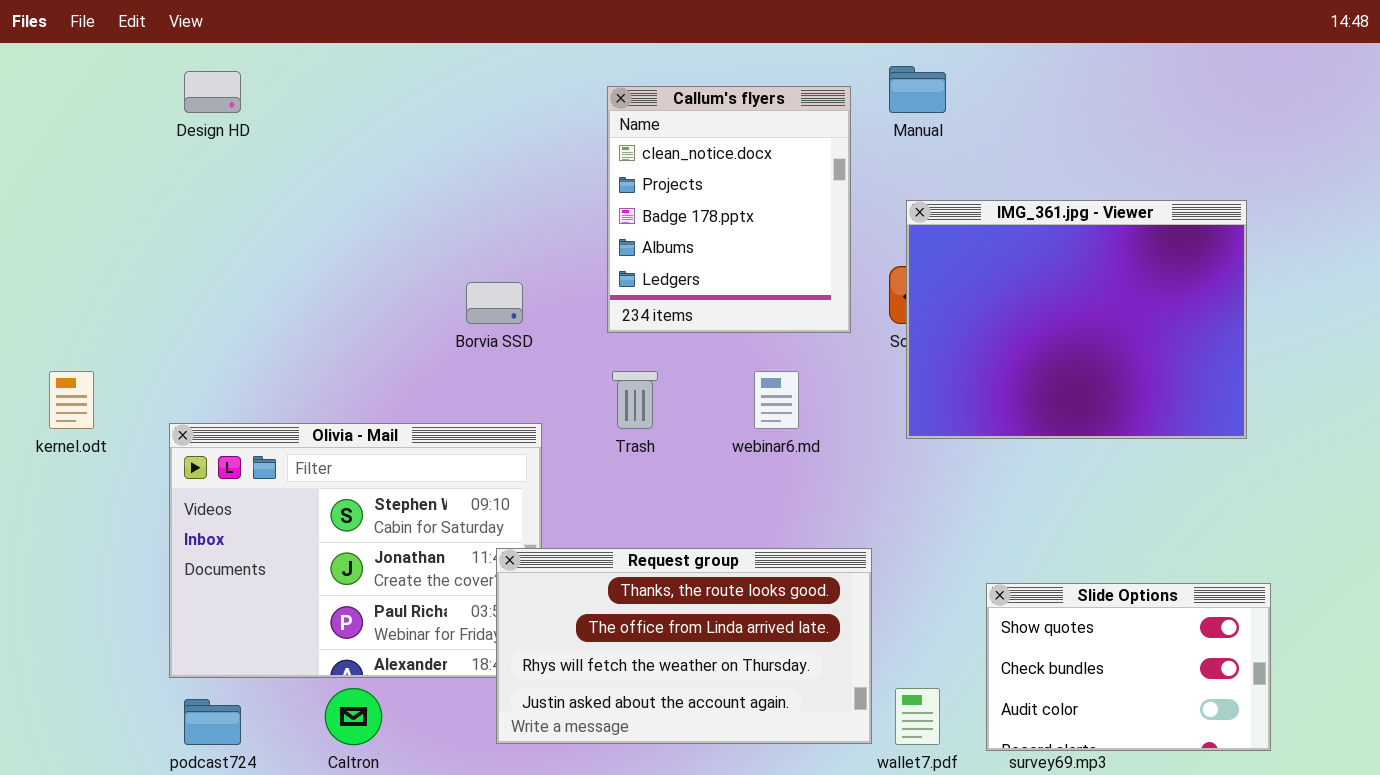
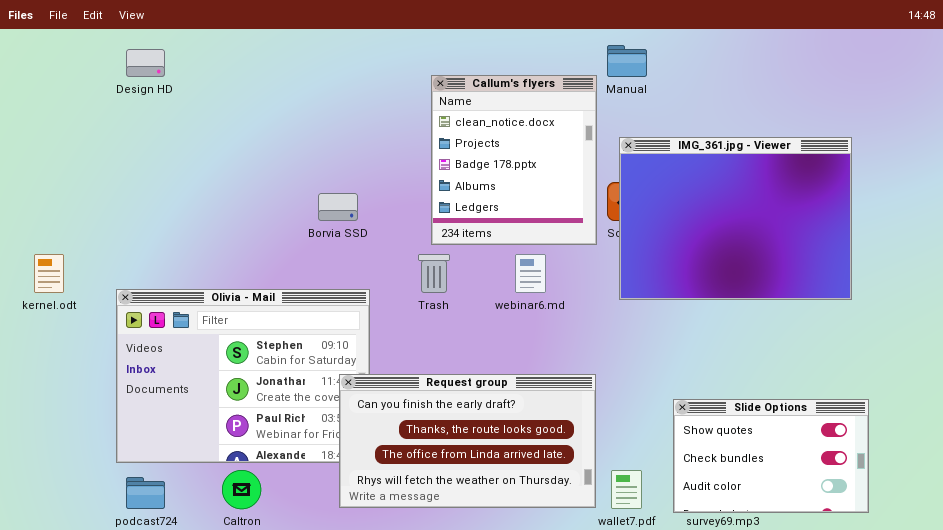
Callum's flyers: [607,86,851,333] -> [431,75,597,245], moved
Request group: [496,548,872,744] -> [339,374,596,508], scrolled up 1 row

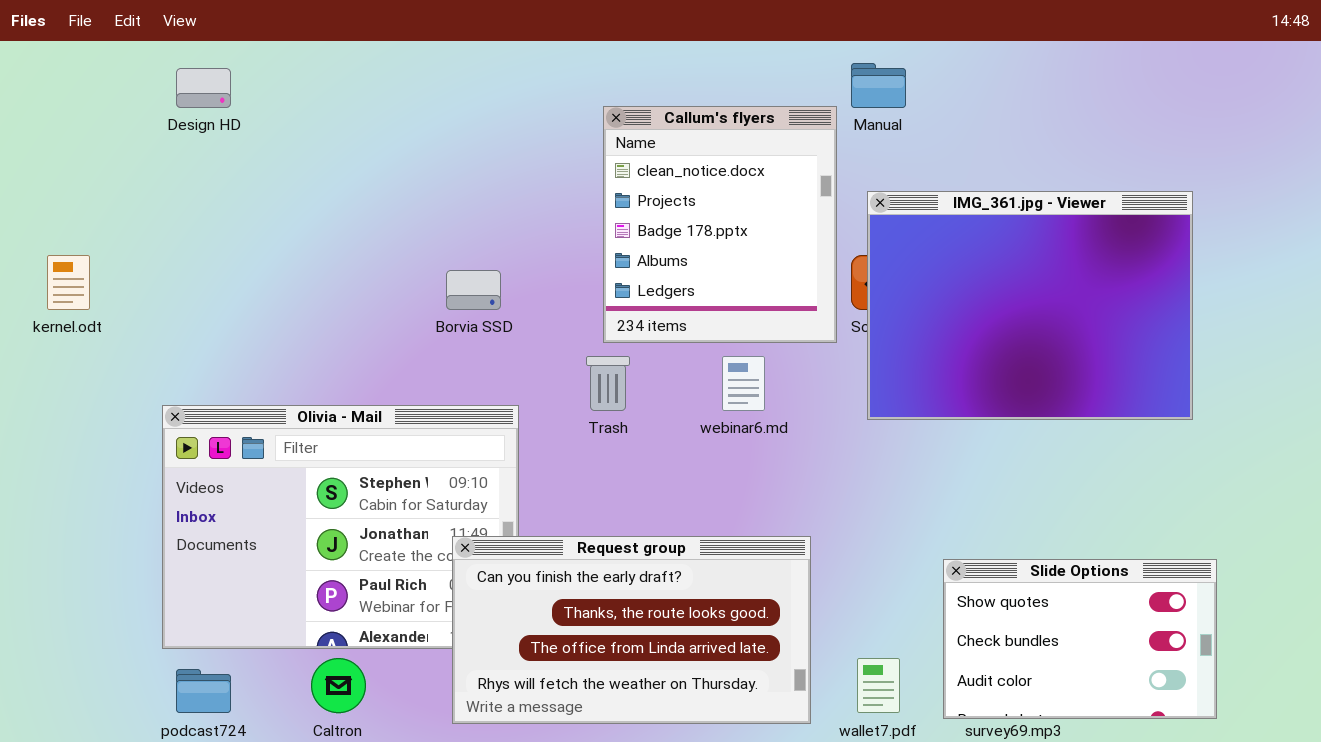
kernel.odt: [34,254,64,293] -> [47,255,90,310], moved
Request group: [339,374,596,508] -> [452,536,811,724], moved

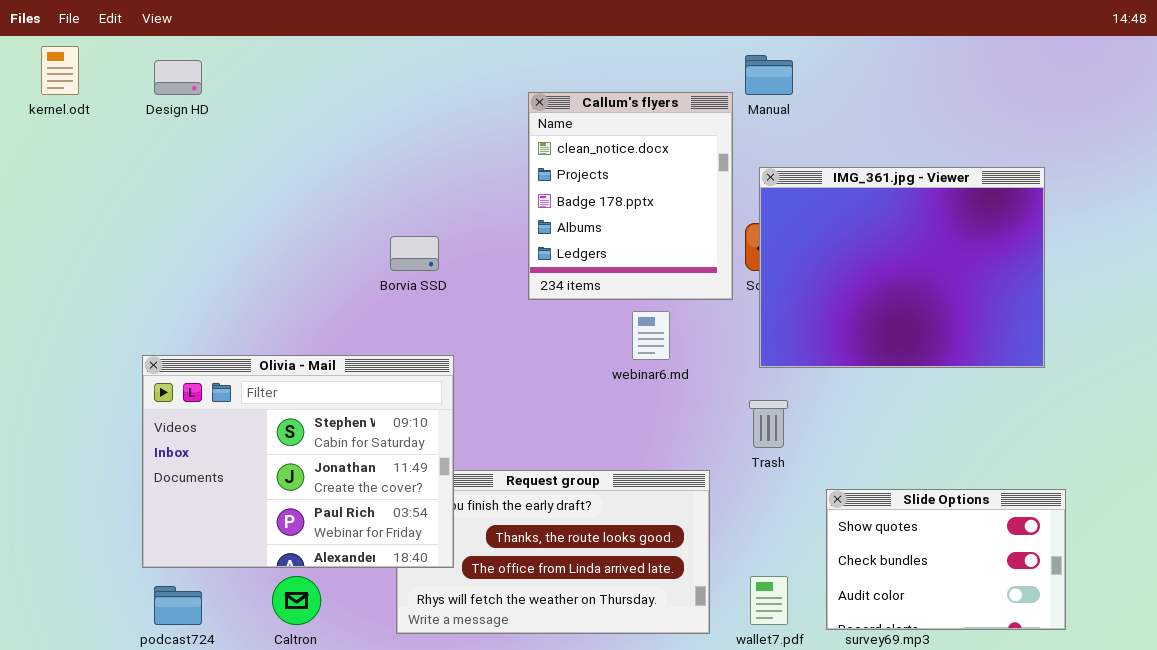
kernel.odt: [47,255,90,310] -> [41,46,79,95], moved
Trash: [586,356,630,411] -> [749,400,788,448], moved
Olivia - Mail: [162,405,519,649] -> [142,355,454,568], raised

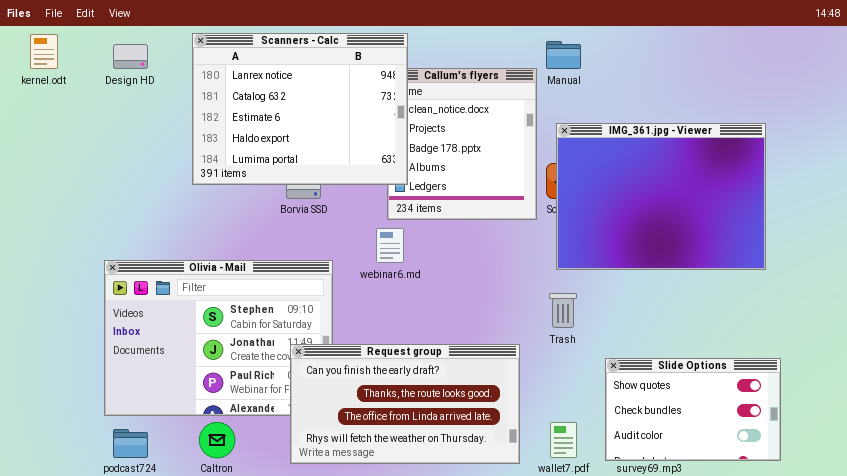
Scanners - Calc: none -> [192,33,408,185], opened
webinar6.md: [632,311,670,360] -> [376,228,404,263], moved
Request group: [396,470,710,634] -> [290,344,520,464], raised

